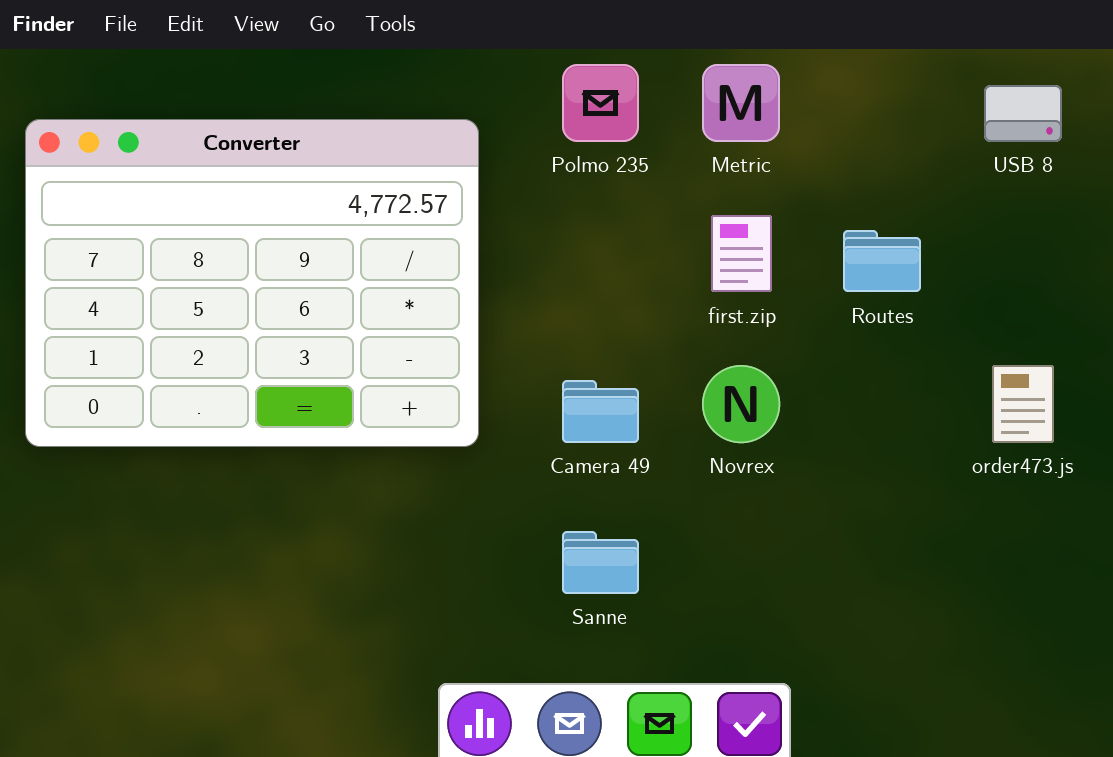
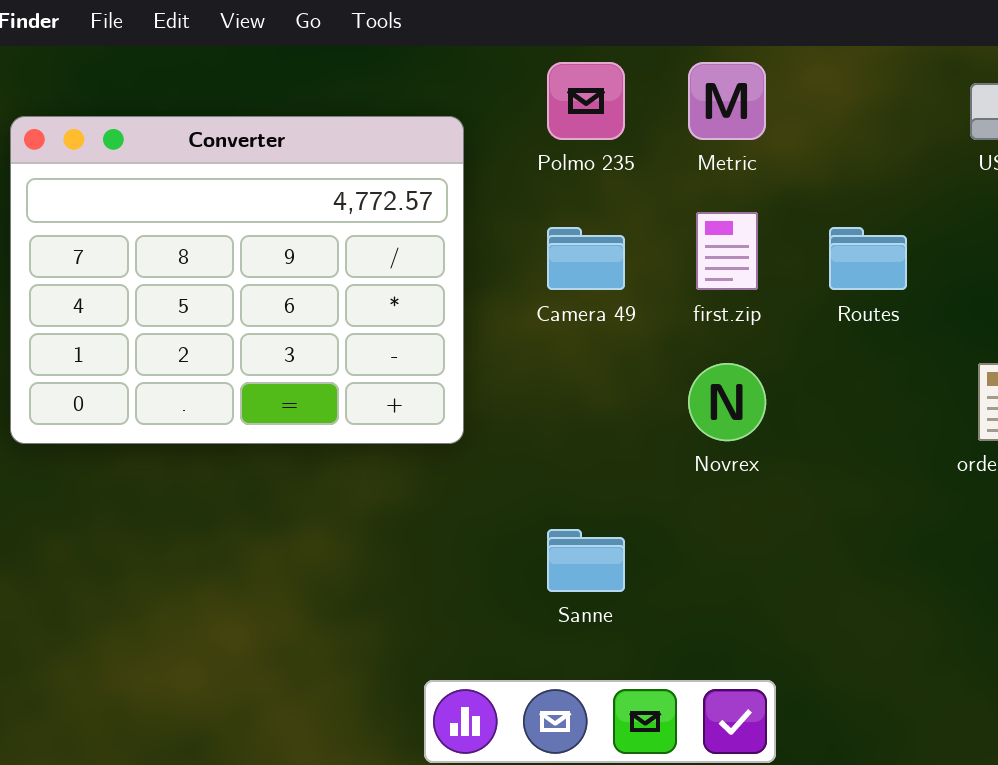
Camera 49: [562,380,639,443] -> [547,227,625,290], moved

